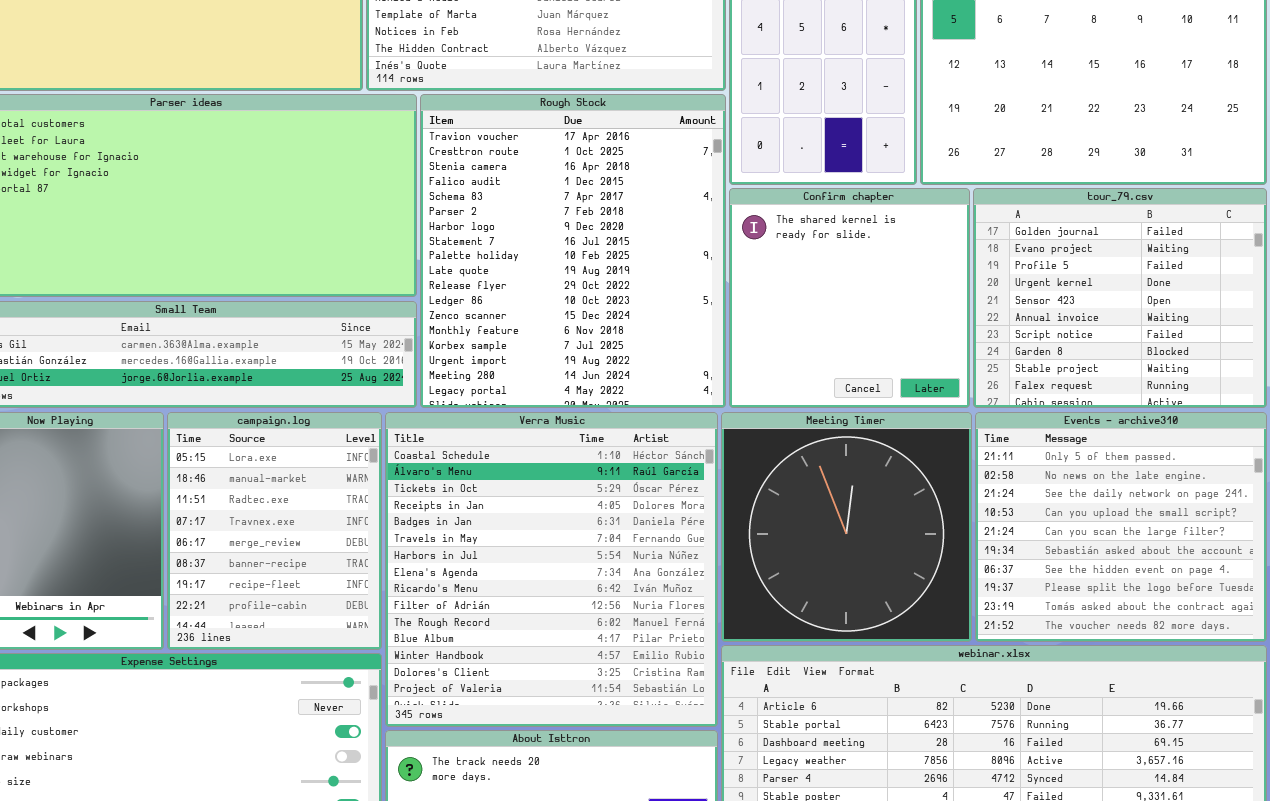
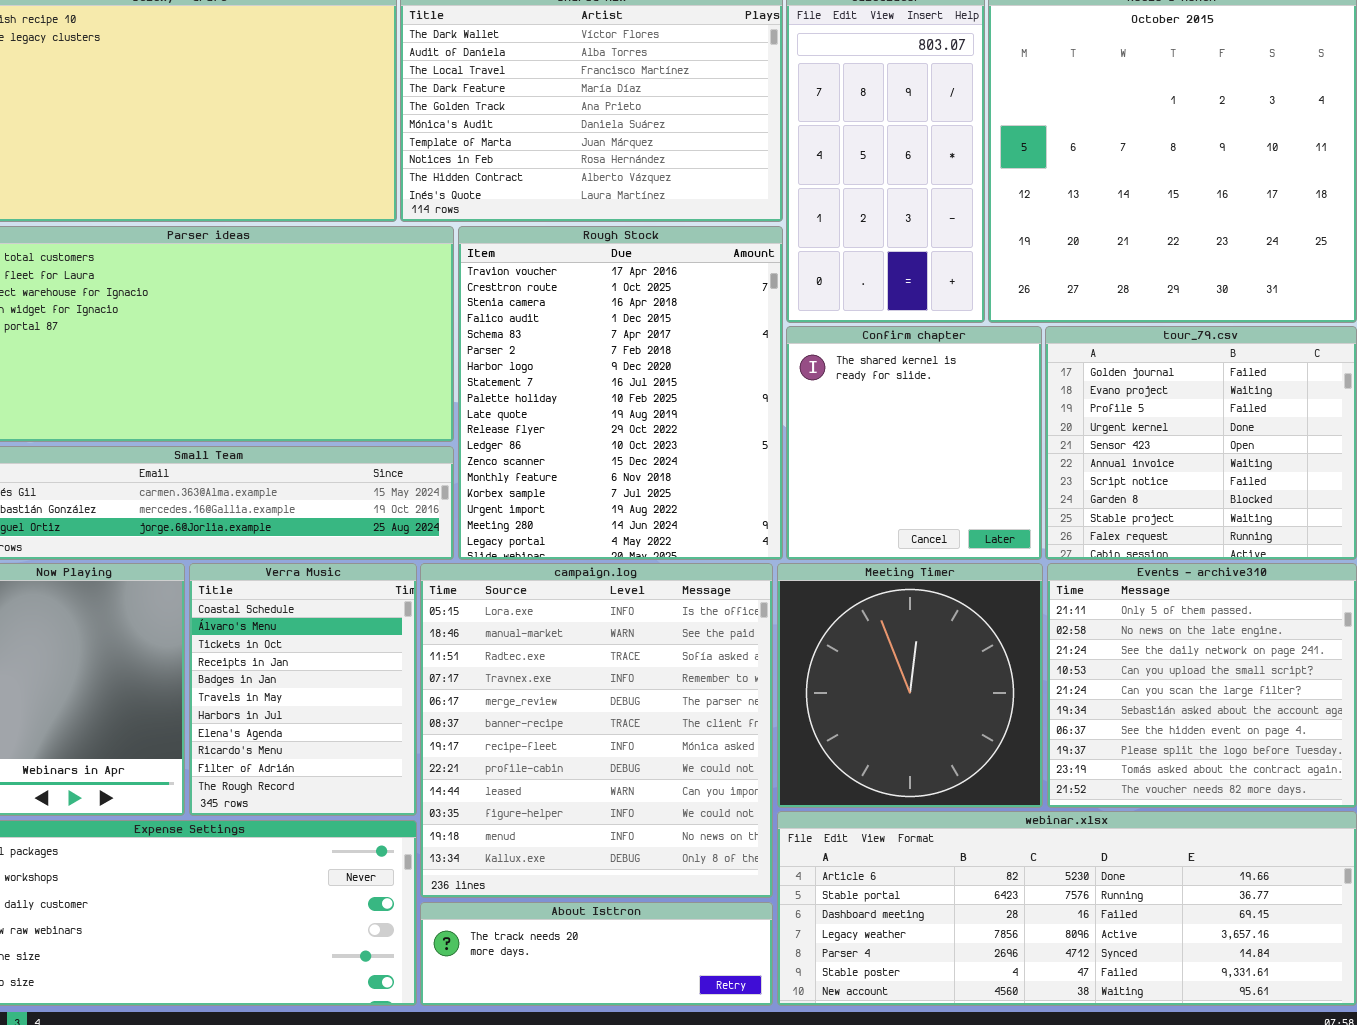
campaign.log: [167,412,382,650] -> [420,563,773,898], moved, resized
Verra Music: [385,412,718,727] -> [189,563,417,816], moved, resized

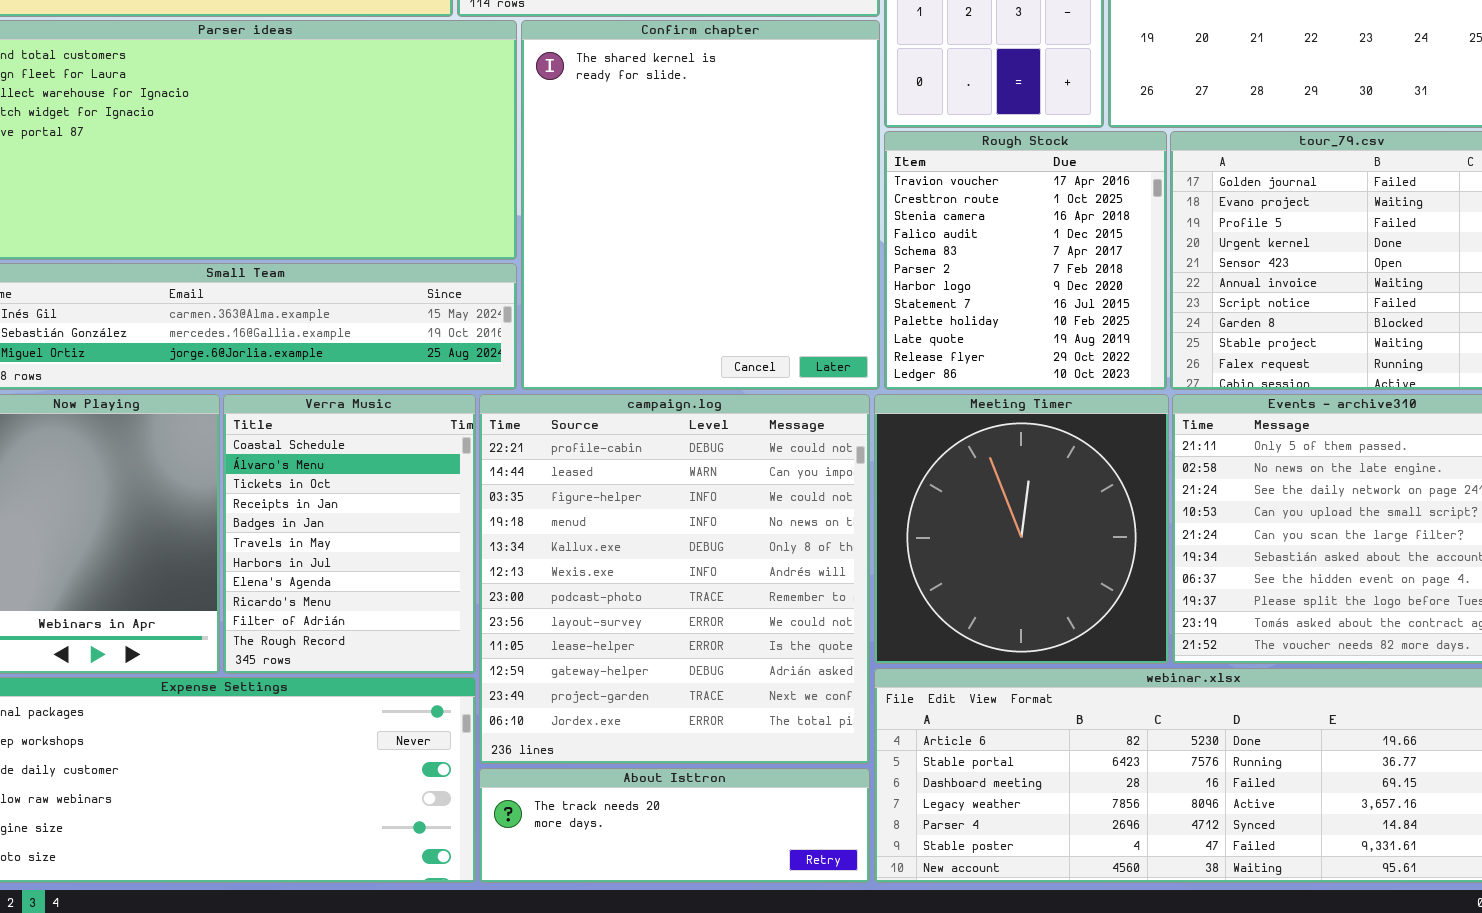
Rough Stock: [458,226,783,560] -> [884,131,1167,390], moved, resized
Confirm chapter: [786,326,1042,560] -> [521,20,880,390], moved, resized
campaign.log: [420,563,773,898] -> [479,394,870,764], scrolled down 7 rows

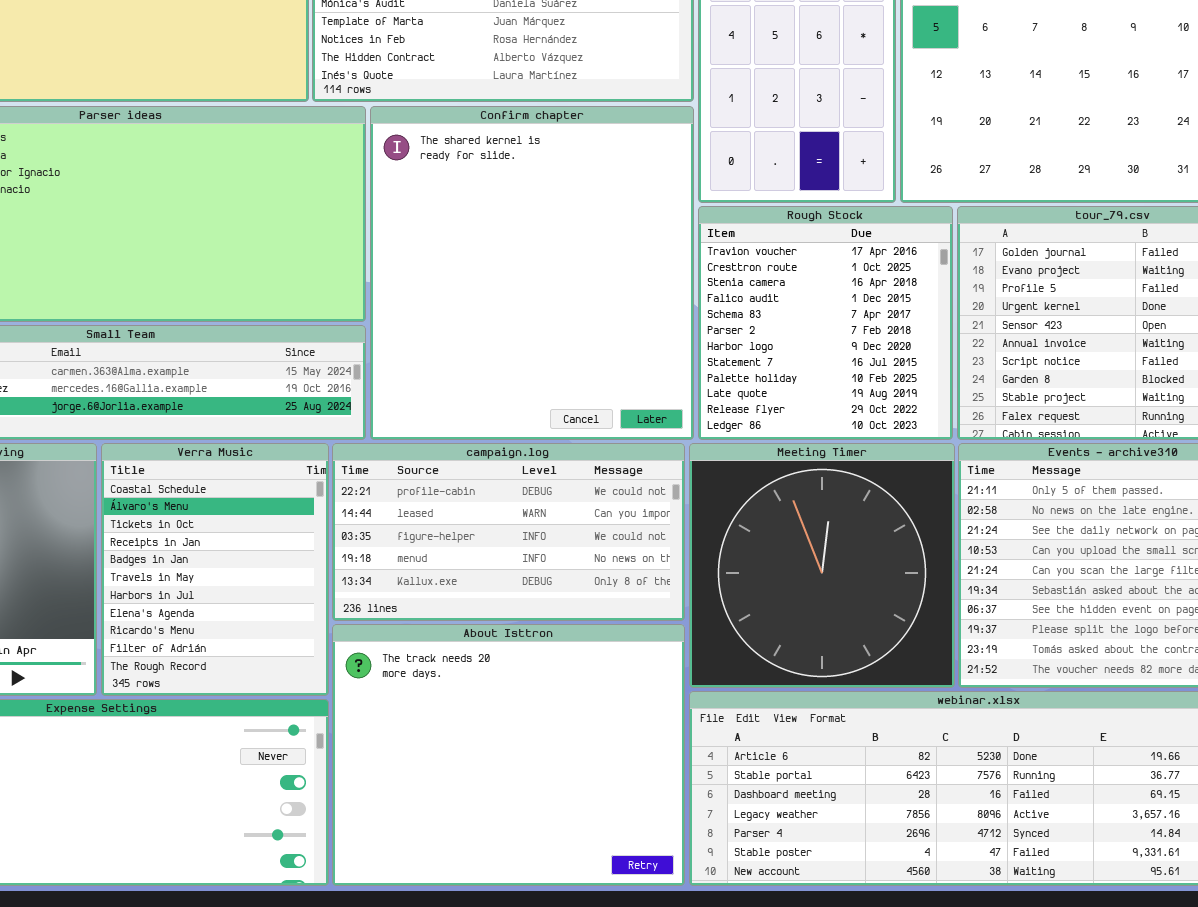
campaign.log: [479,394,870,764] -> [332,443,685,621], resized
About Isttron: [479,768,870,883] -> [332,624,685,886], resized

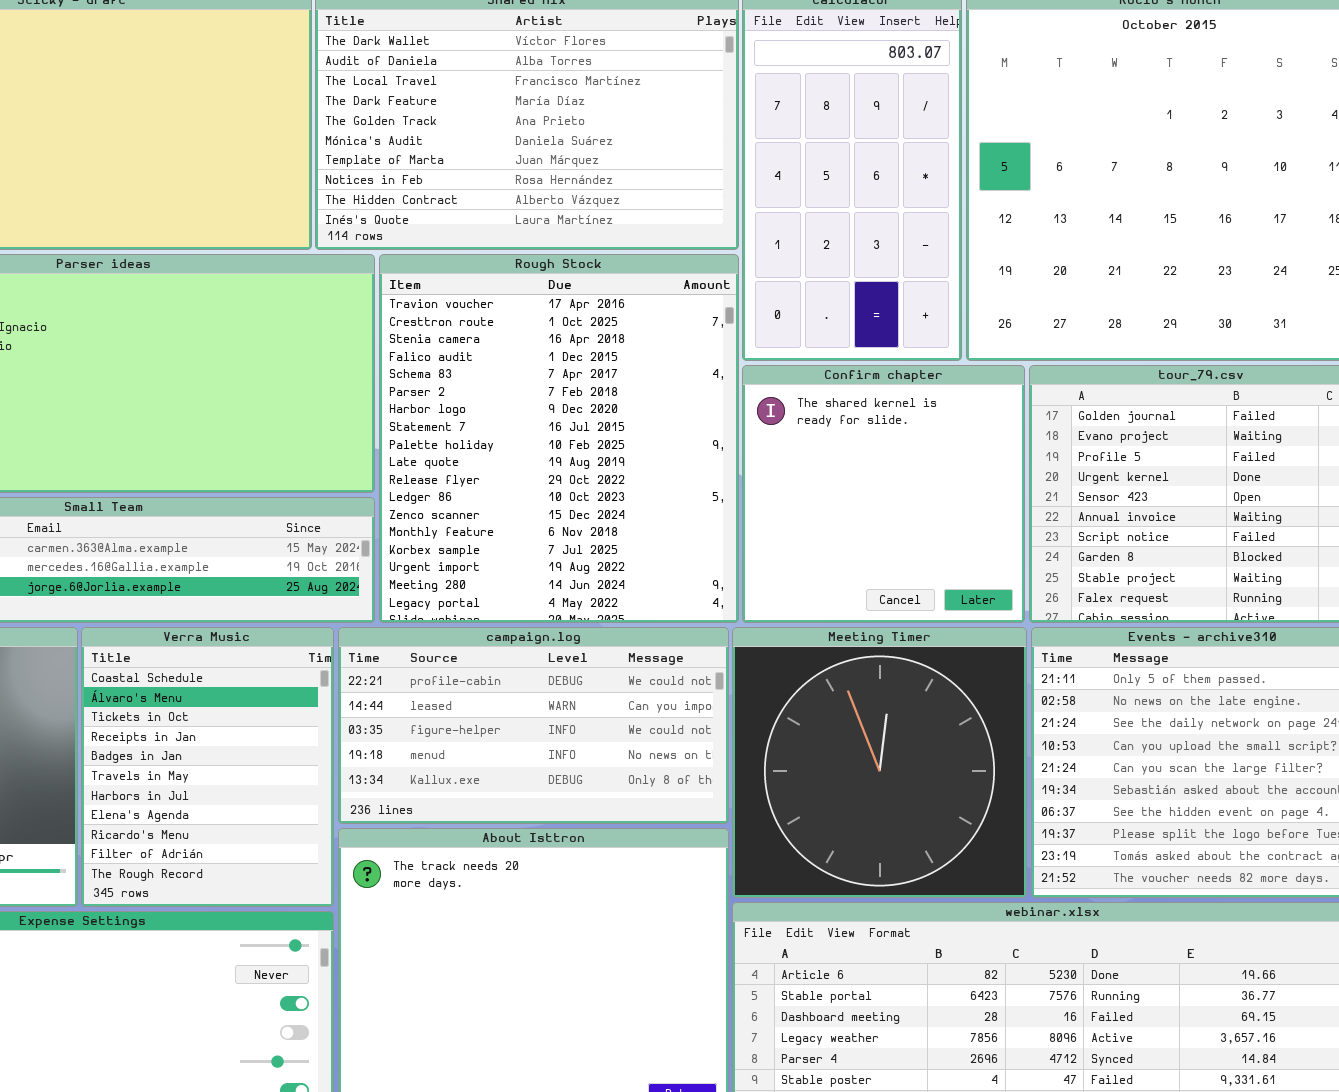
Confirm chapter: [370,106,694,440] -> [742,365,1025,623], moved, resized
Rough Stock: [698,206,953,440] -> [379,254,739,623], moved, resized

